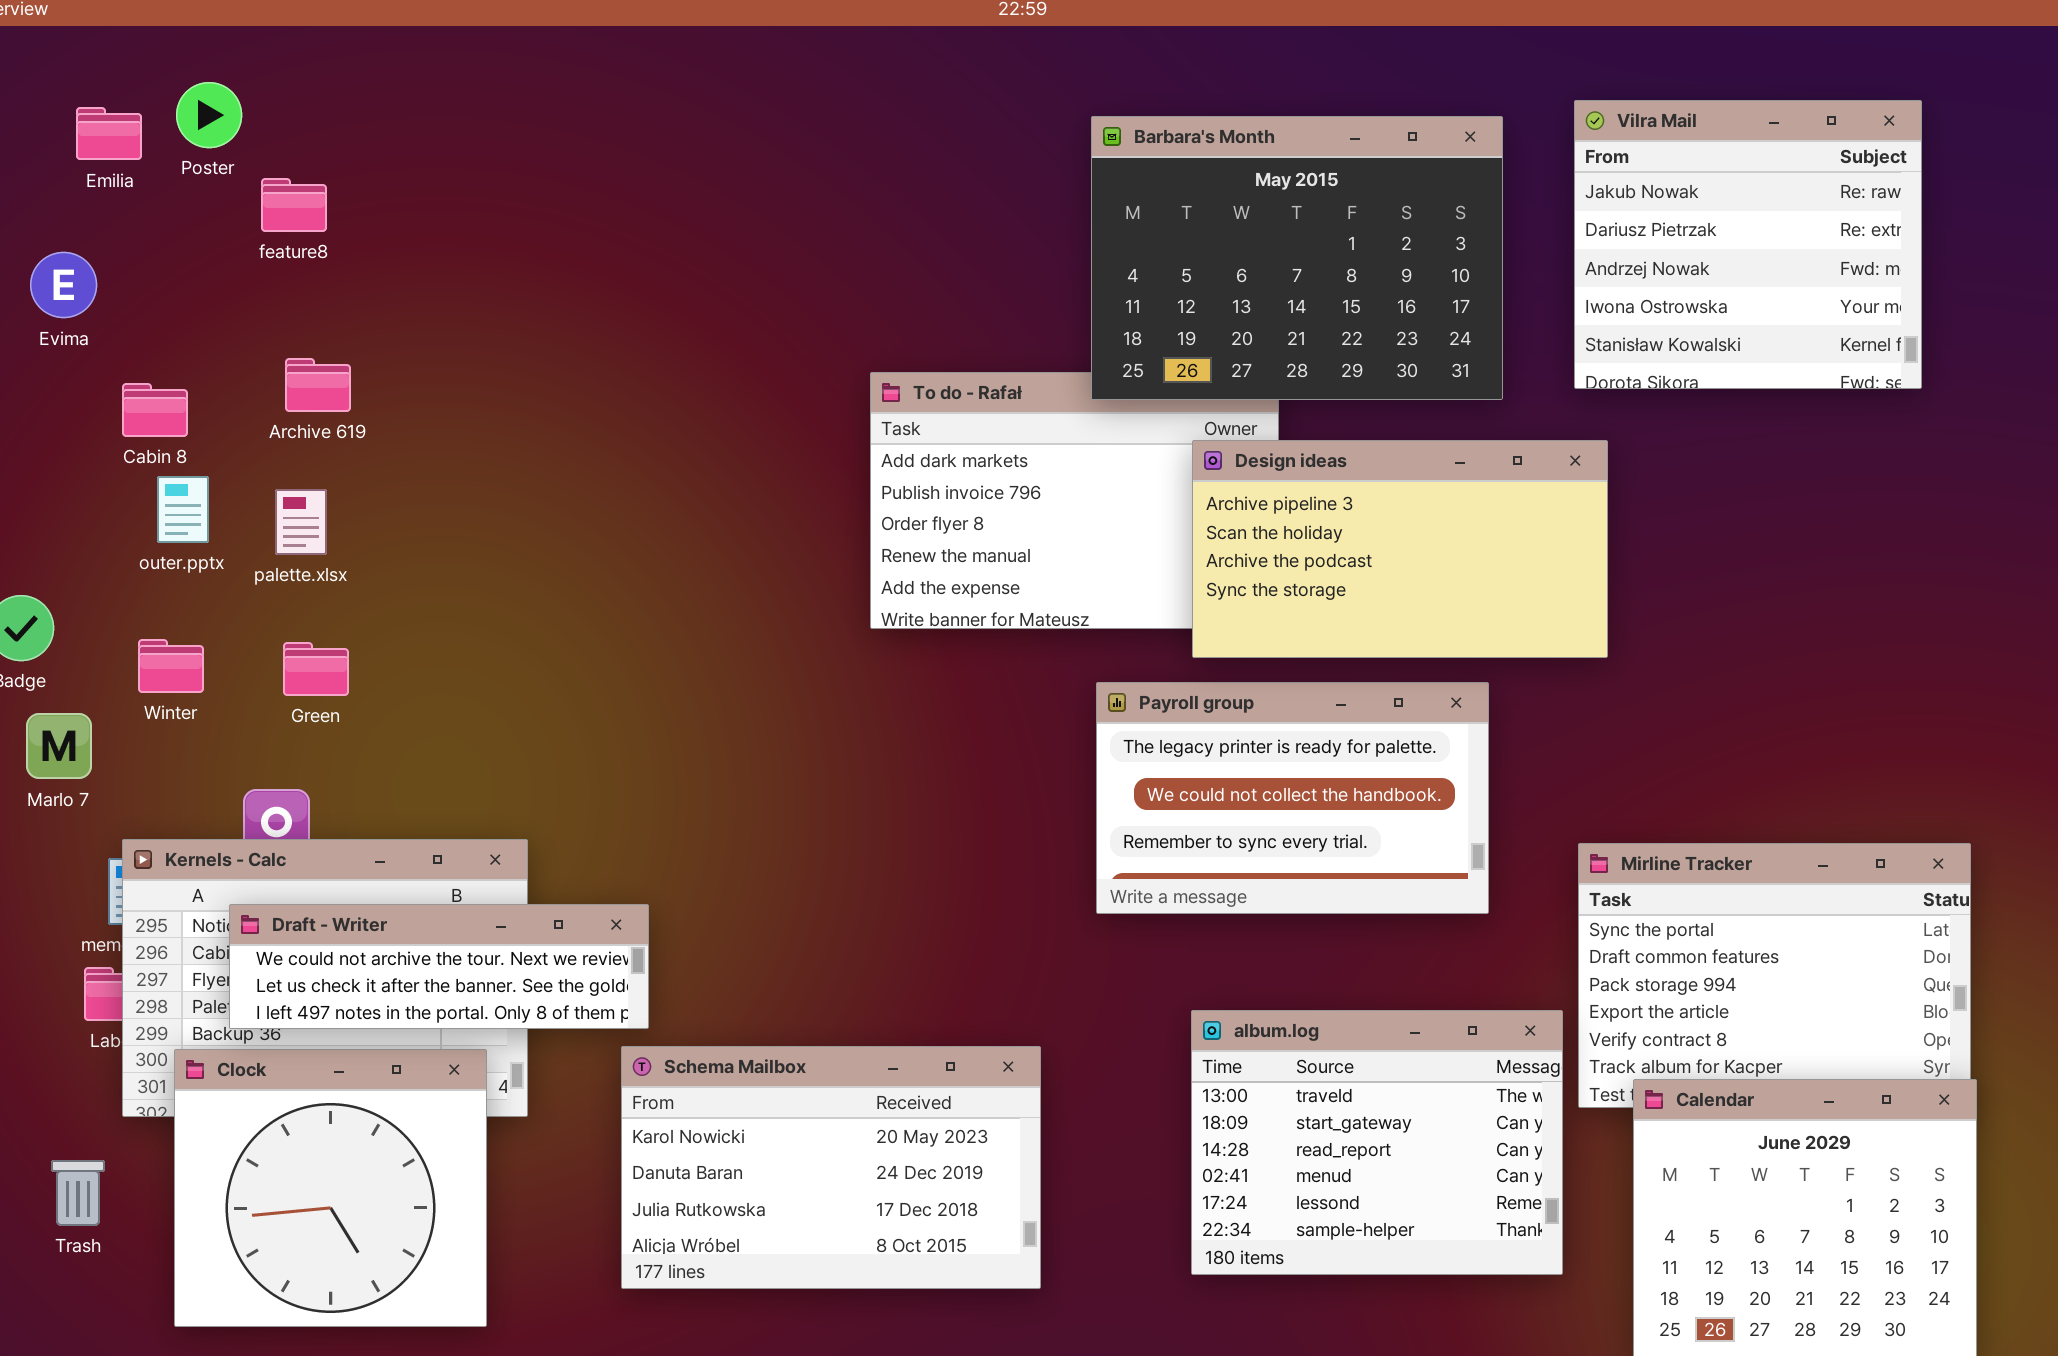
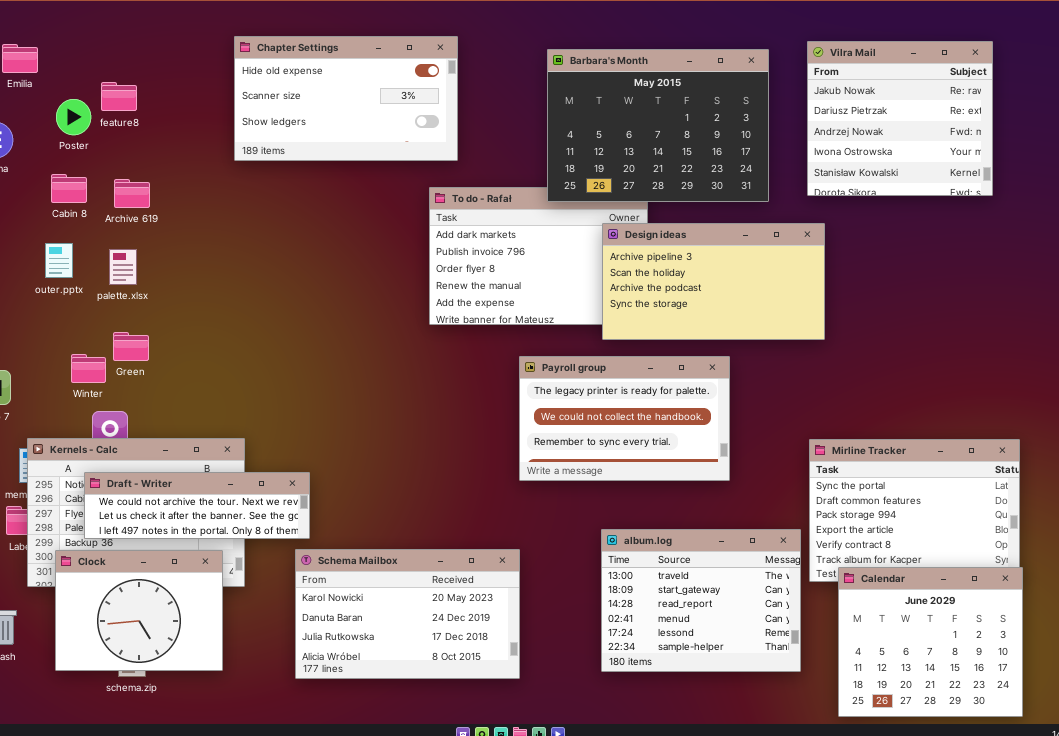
Poster: [176,82,242,148] -> [56,99,91,135], moved
Chapter Settings: none -> [234,36,458,161], opened
Cabin 8: [122,383,188,437] -> [51,174,87,203], moved
Winter: [138,639,204,693] -> [71,354,106,383], moved
Payroll group: [1096,682,1489,914] -> [519,356,730,481], moved
Clock: [174,1049,487,1327] -> [55,550,223,671], resized

